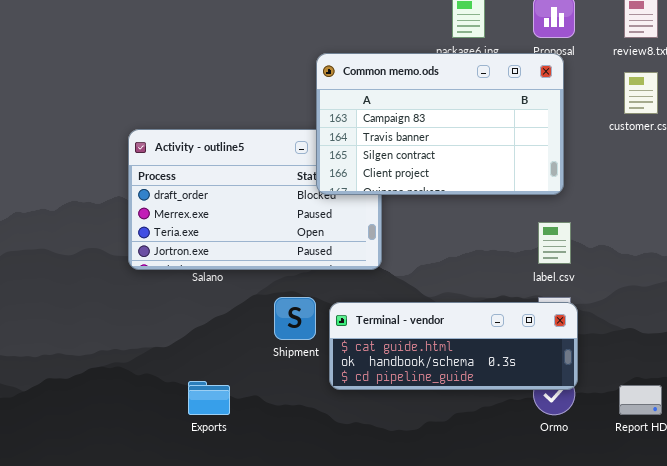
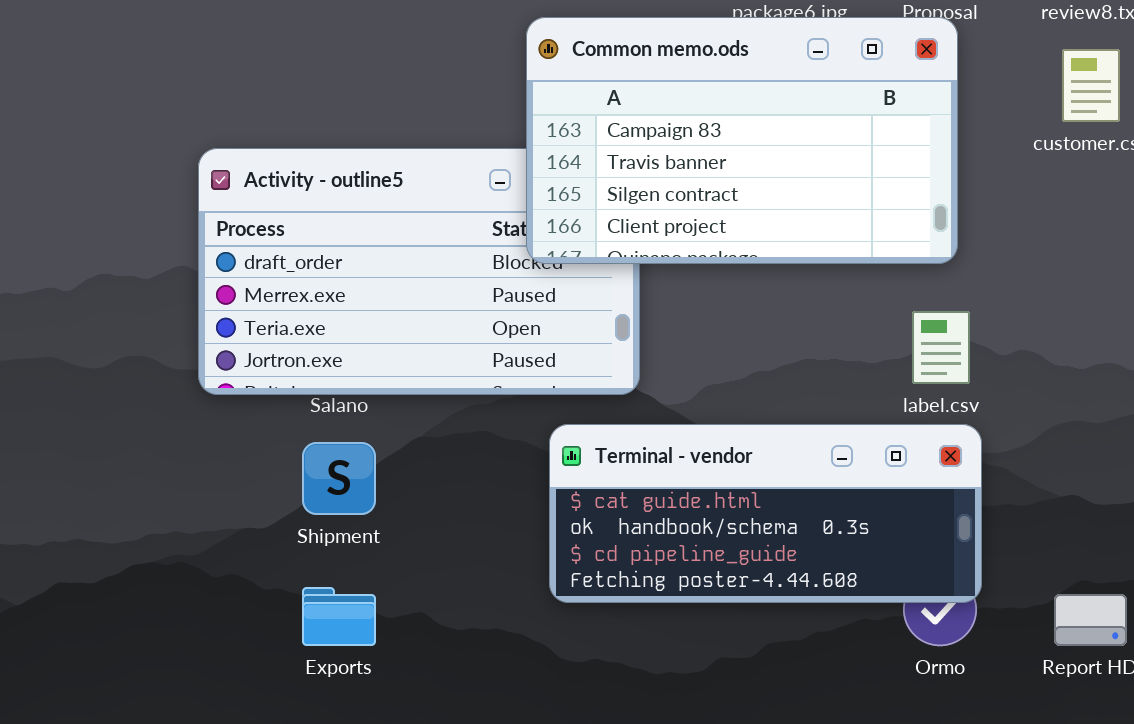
Shipment: [274,297,316,340] -> [302,442,376,515], moved
Terminal - vendor: [329,302,578,390] -> [549,424,982,603], resized

